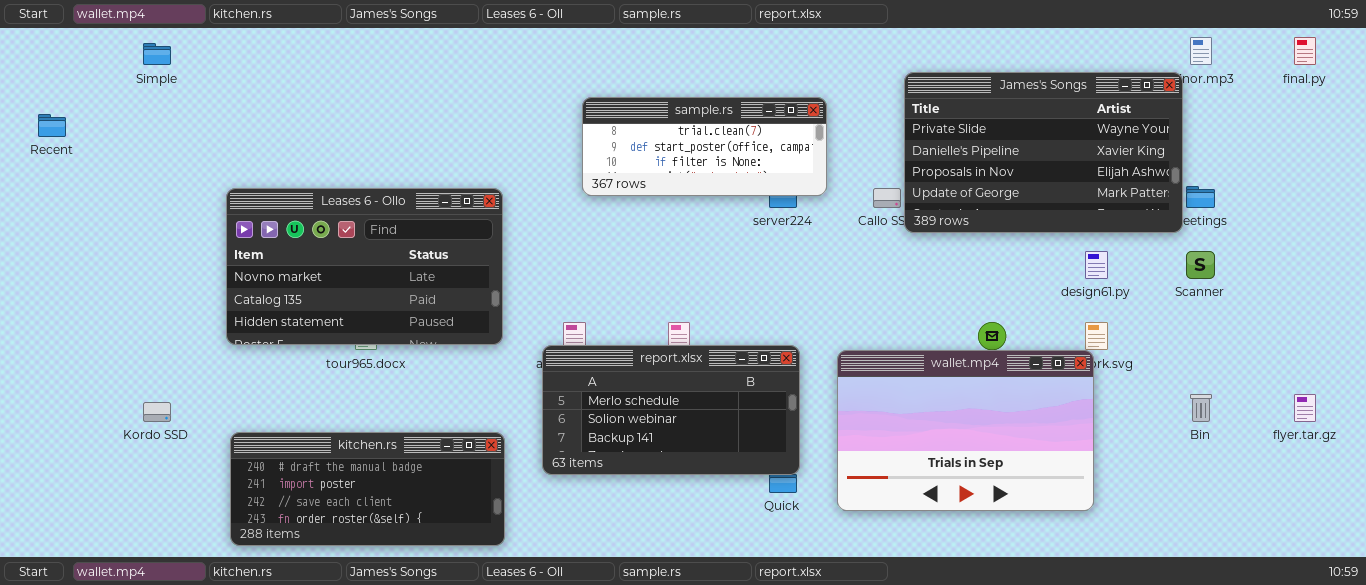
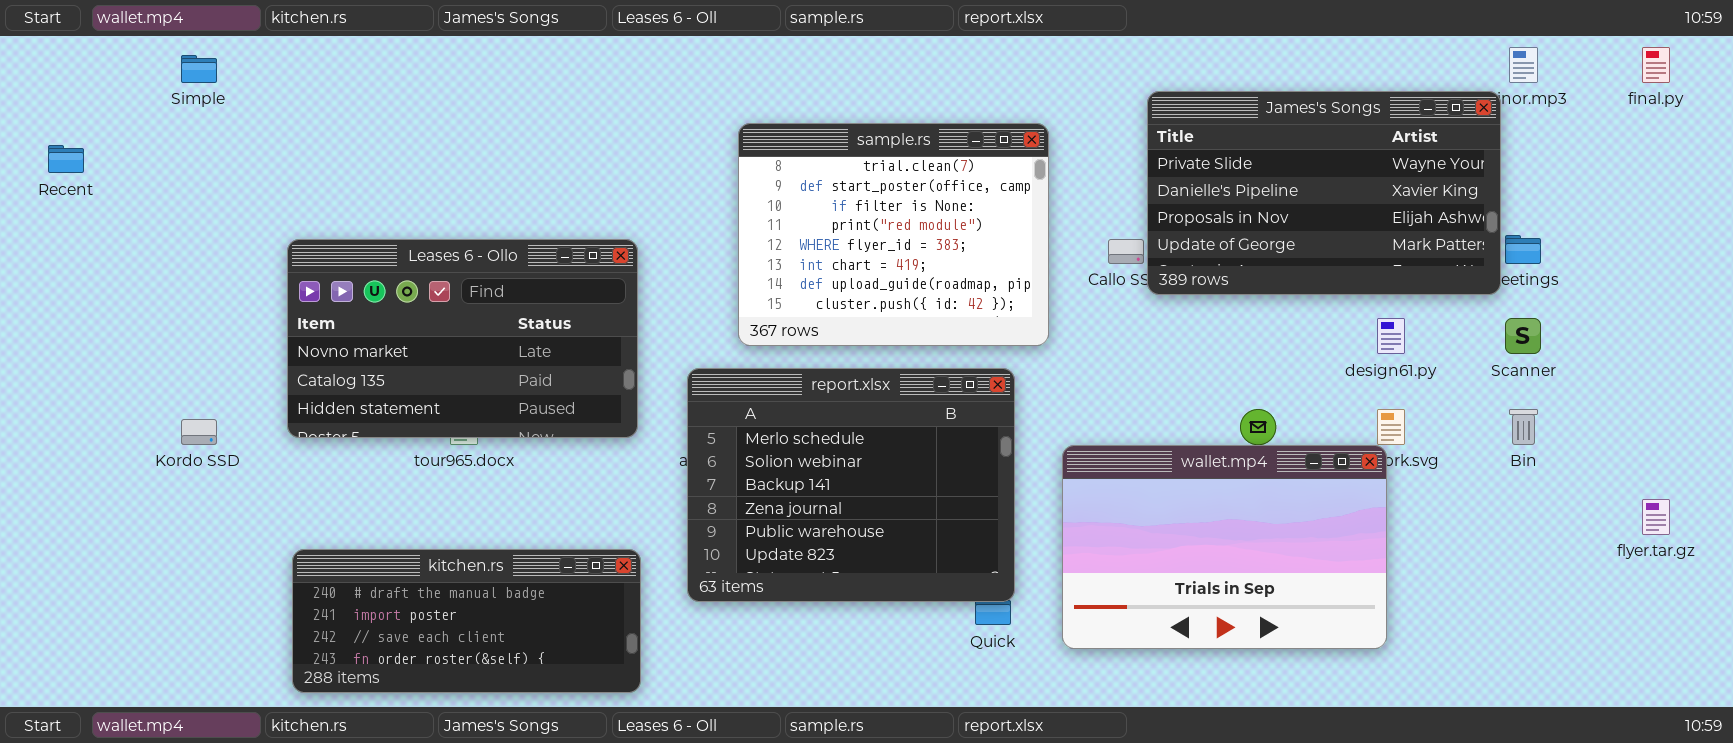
sample.rs: [582,97,827,196] -> [738,123,1049,346], resized
report.xlsx: [542,345,800,475] -> [687,368,1015,602], resized
Bin: [1190,394,1212,422] -> [1509,409,1538,445], moved
Kordo SSD: [143,402,171,422] -> [181,419,217,445], moved

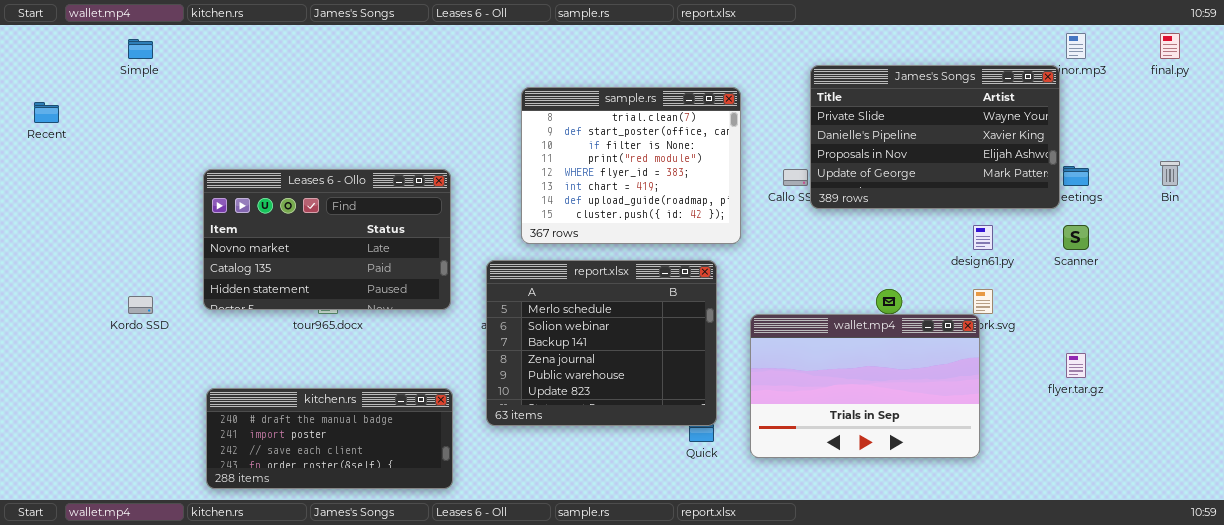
Bin: [1509,409,1538,445] -> [1160,161,1180,186], moved
flyer.tar.gz: [1642,499,1670,535] -> [1066,353,1086,378], moved

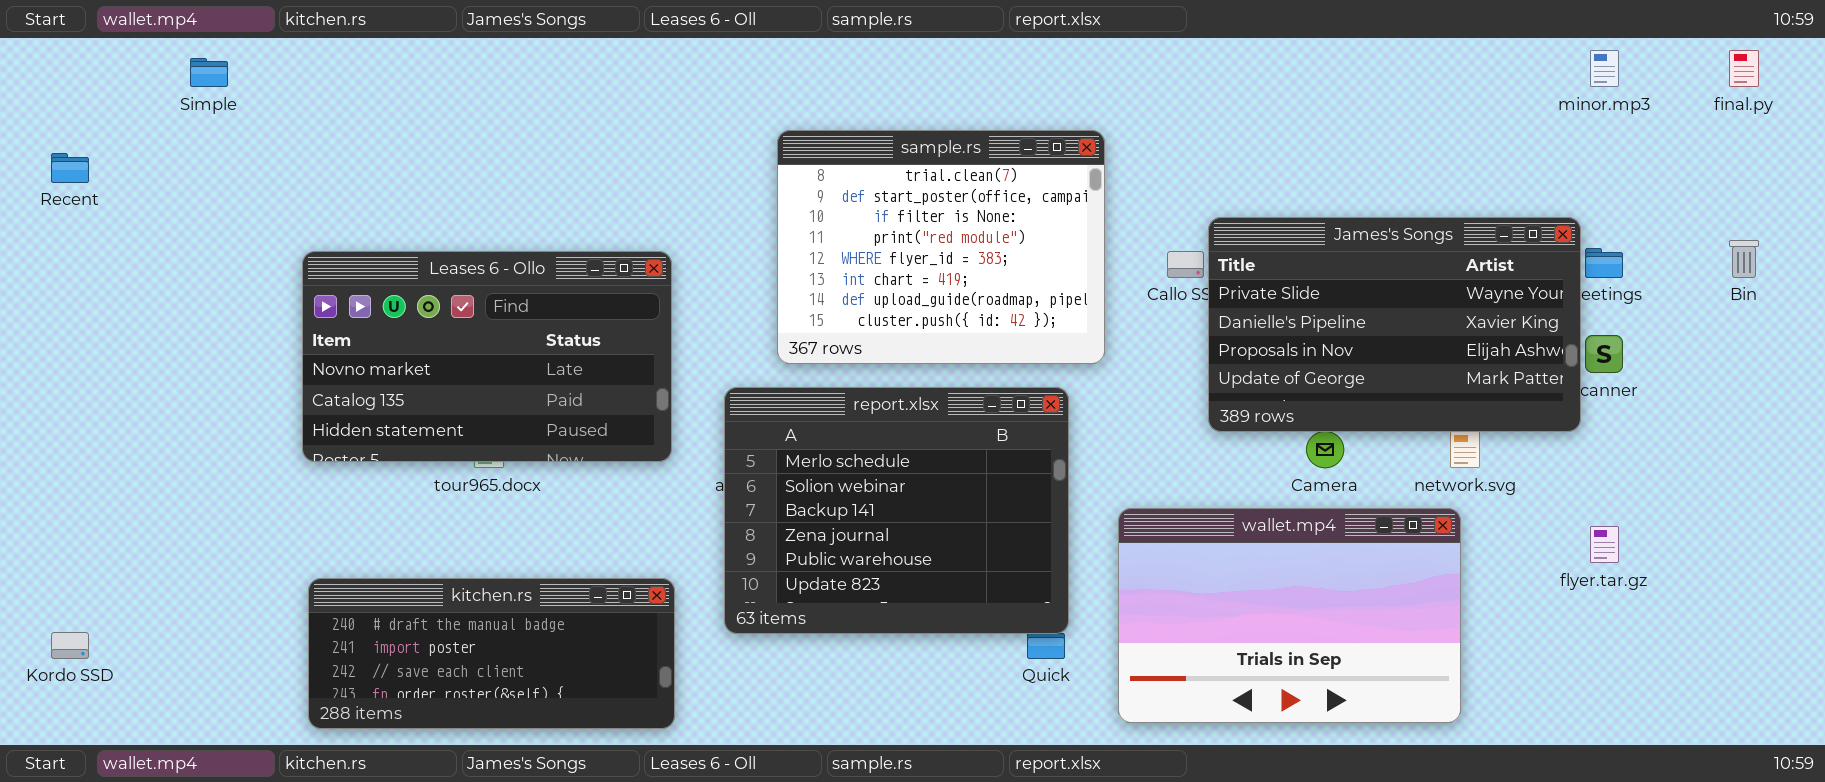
James's Songs: [810,65,1060,209] -> [1208,217,1581,432], moved
Kordo SSD: [128,296,153,314] -> [51,632,89,659], moved
wallet.mp4: [750,314,980,458] -> [1118,508,1461,723], moved

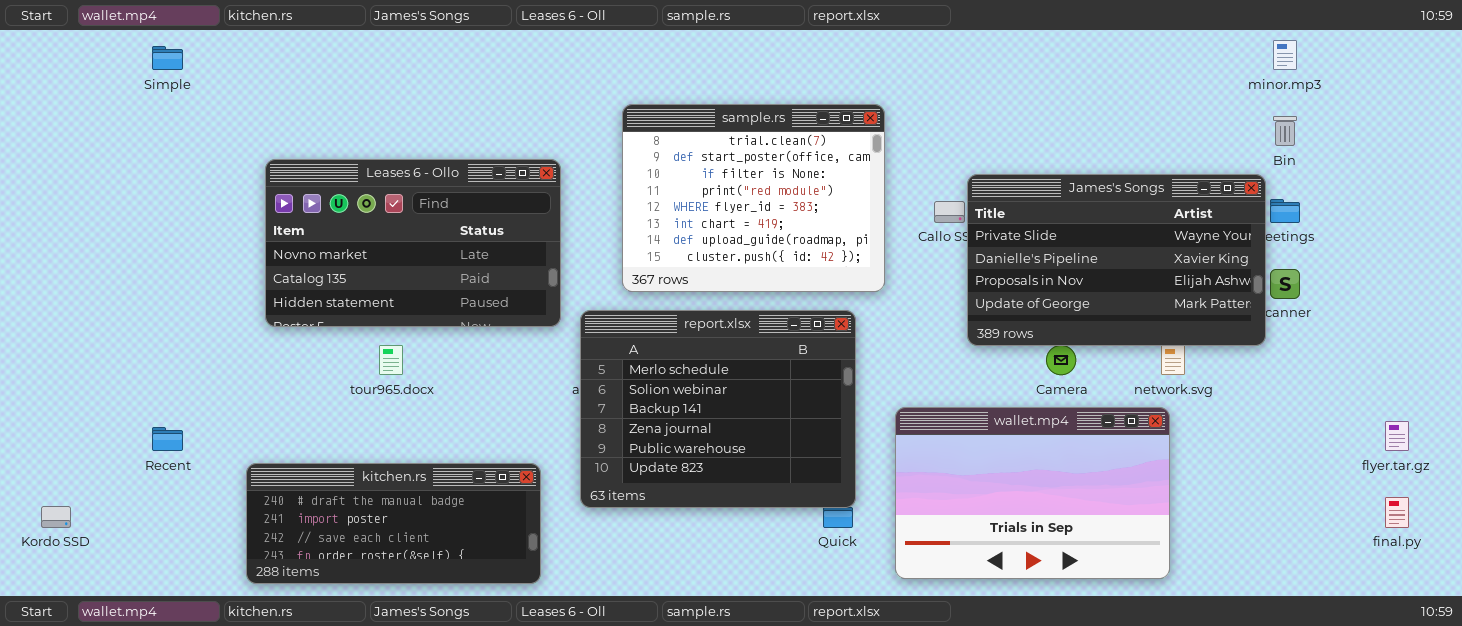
final.py: [1729,50,1759,87] -> [1385,497,1409,528], moved
Recent: [51,153,89,183] -> [152,427,183,451], moved
Bin: [1729,240,1759,278] -> [1273,116,1297,146], moved
Leases 6 - Ollo: [302,251,672,462] -> [265,159,561,327], moved
flyer.tar.gz: [1590,526,1619,563] -> [1385,421,1409,451], moved

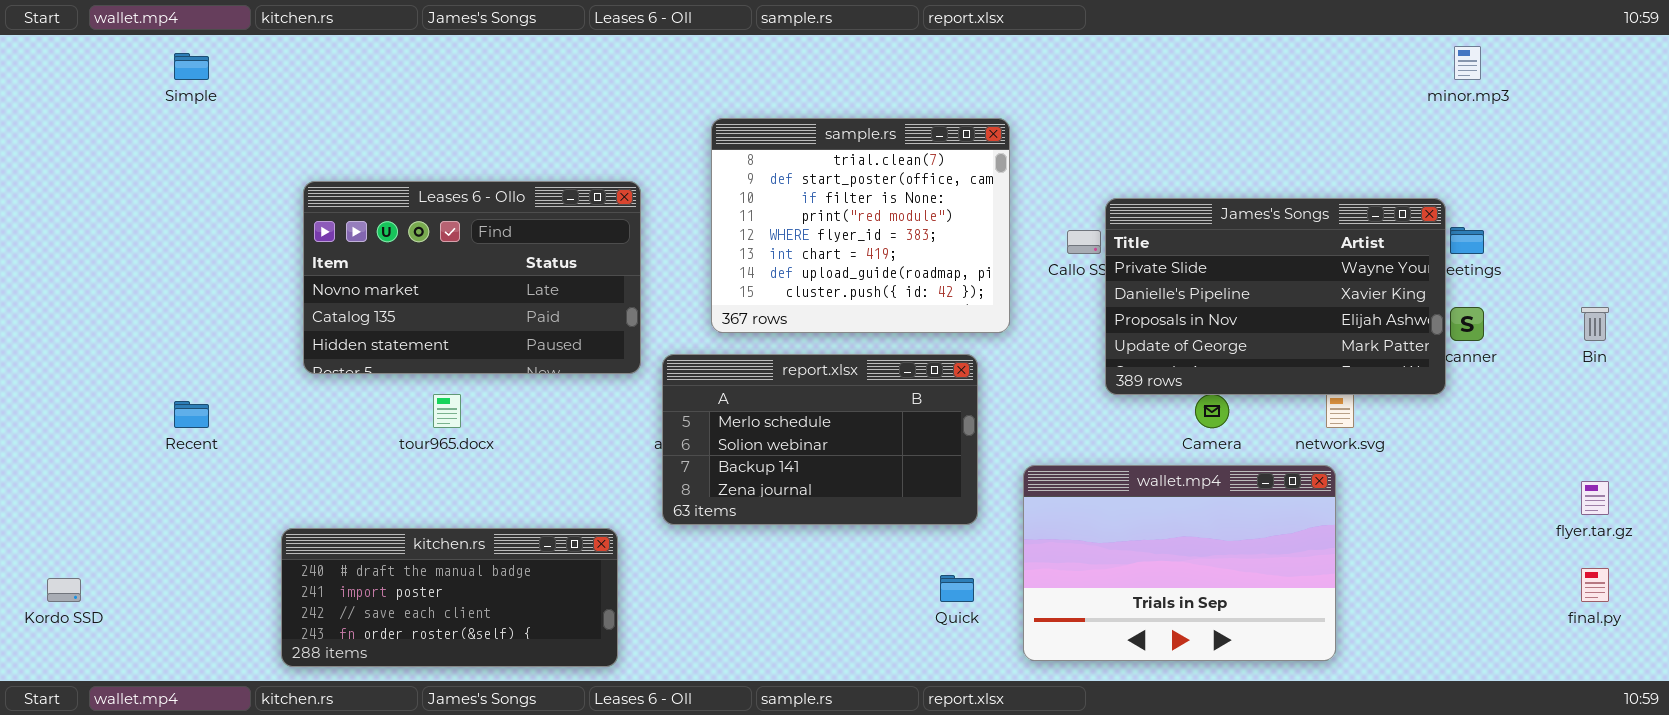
Bin: [1273,116,1297,146] -> [1581,307,1609,341], moved
report.xlsx: [580,310,856,508] -> [662,354,978,525], resized
Recent: [152,427,183,451] -> [174,401,209,428], moved

